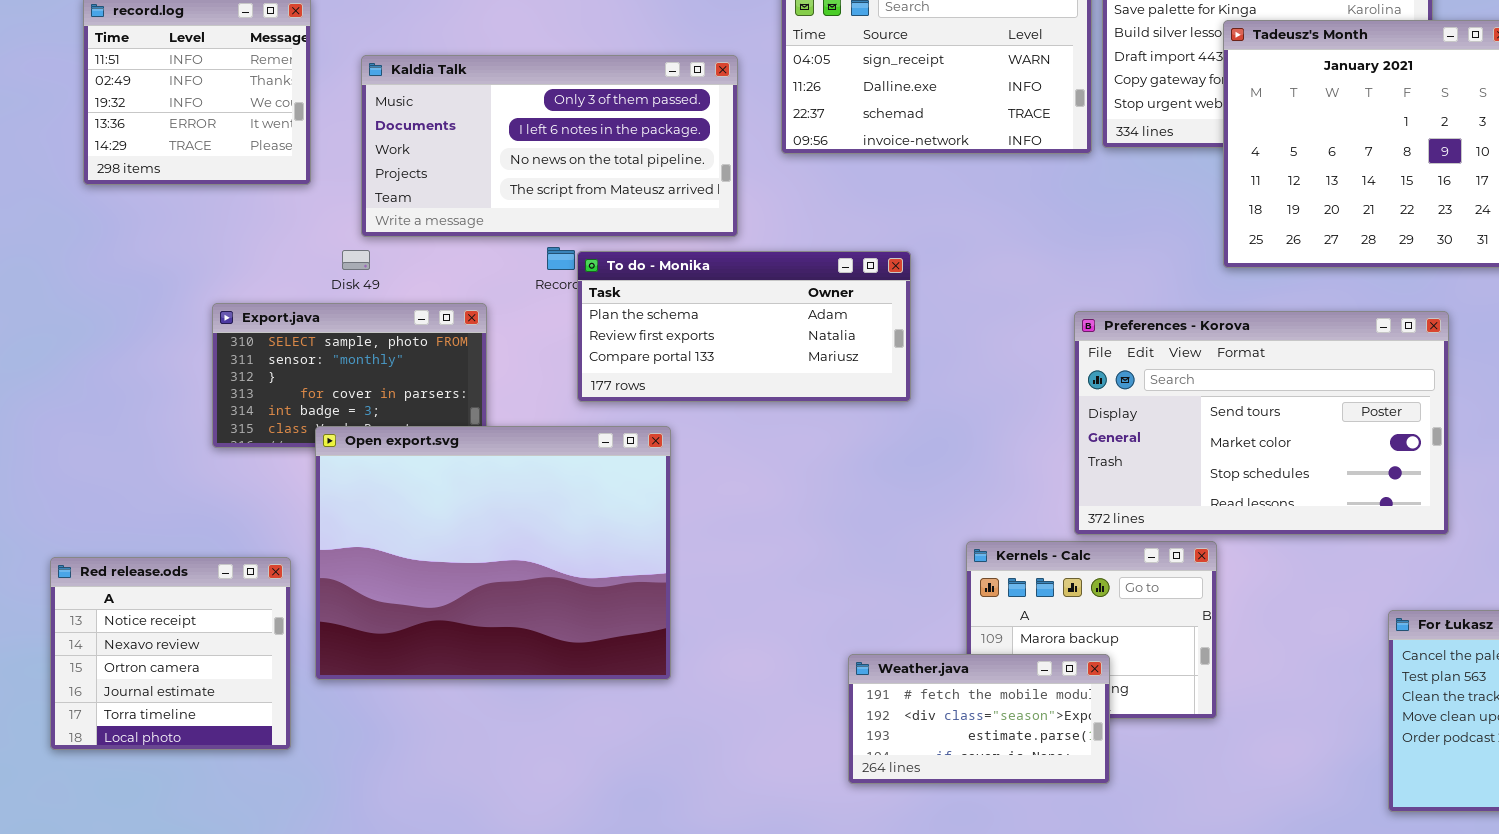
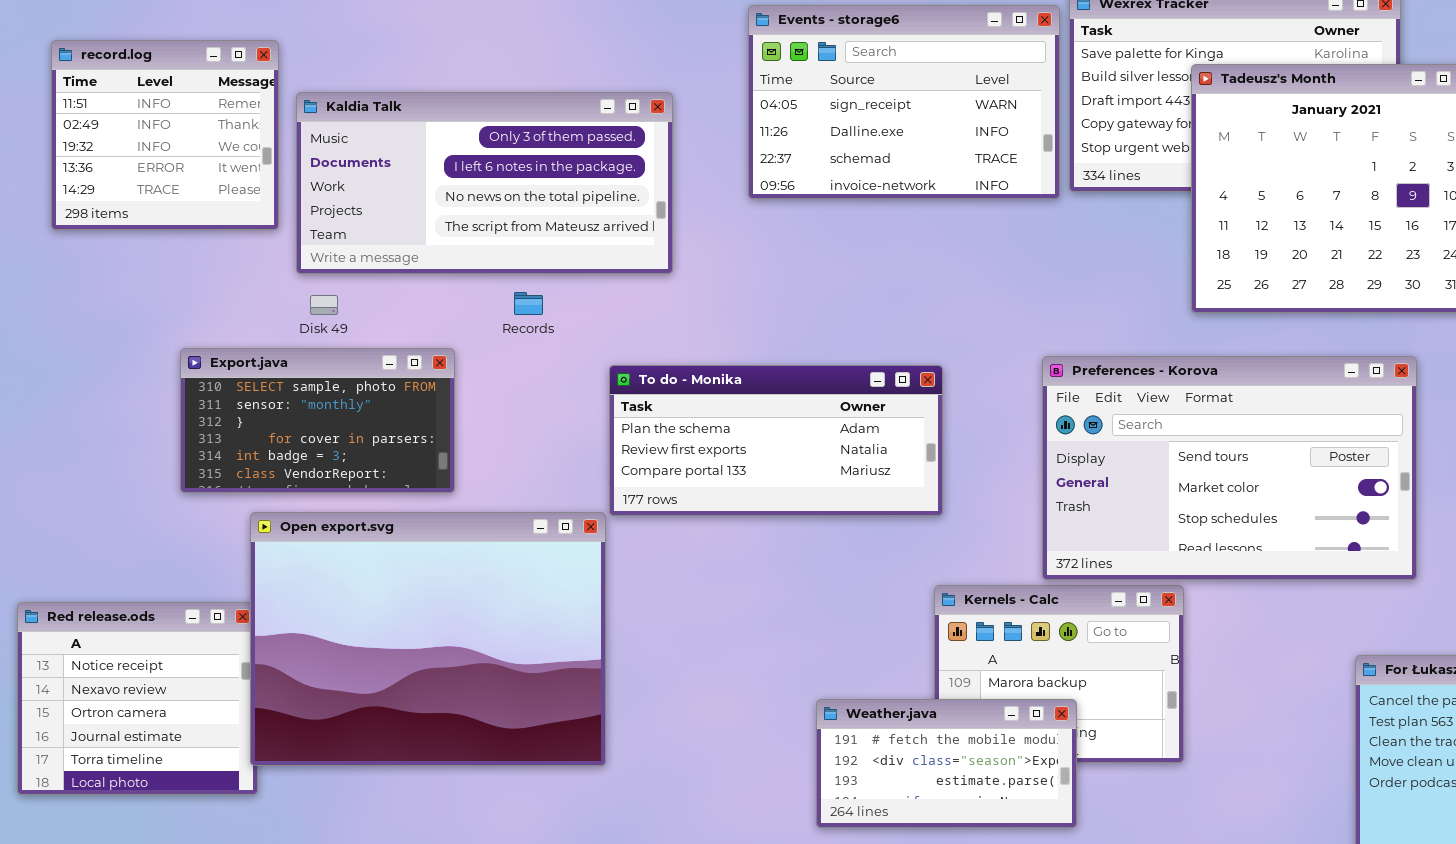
Kaldia Talk: [361,55,738,237] -> [296,92,673,274], moved
To do - Monika: [577,251,911,402] -> [609,365,943,516], moved
Open export.svg: [315,426,671,680] -> [250,512,606,766], moved

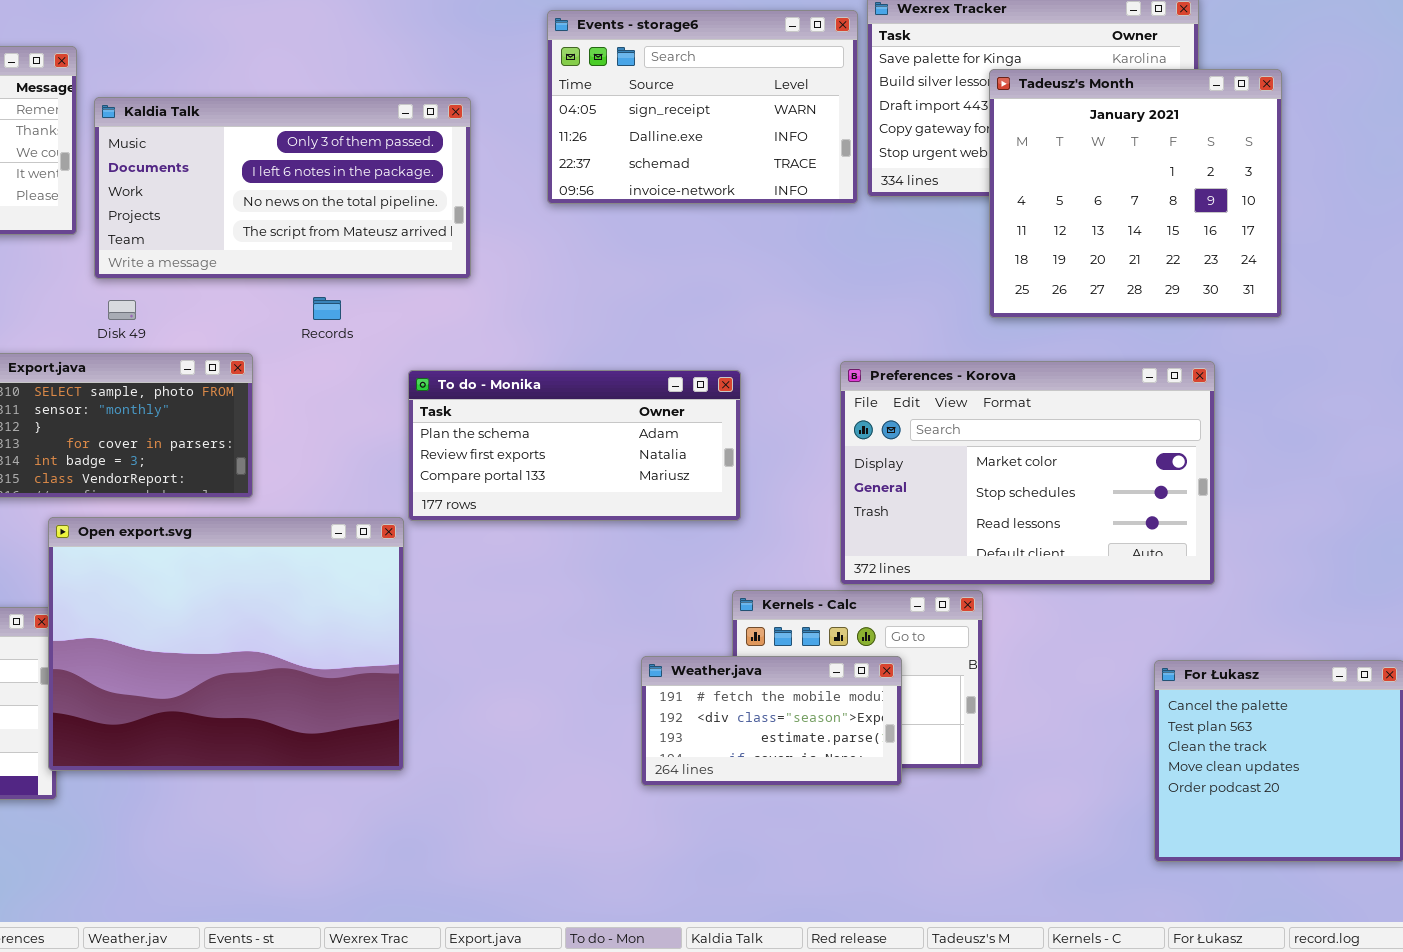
Preferences - Korova: [1042,356,1417,580] -> [840,361,1215,585], scrolled down 1 row
Weather.java: [816,699,1077,828] -> [641,656,902,786], moved

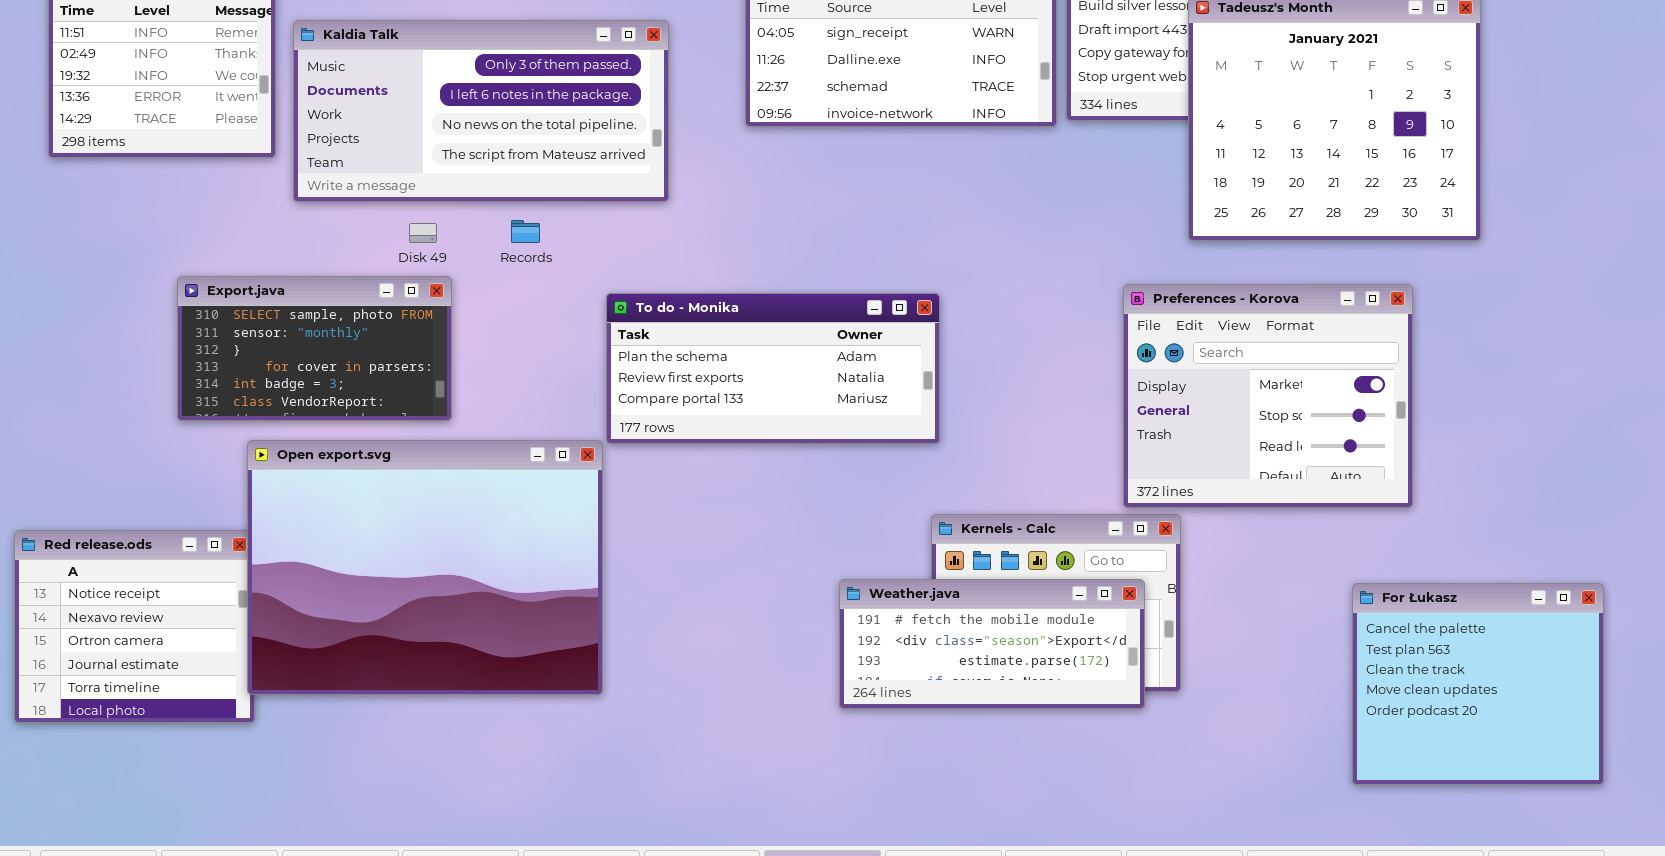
Disk 49: [108,300,136,320] -> [409,223,437,243], moved
Preferences - Korova: [840,361,1215,585] -> [1123,284,1413,508], resized
Weather.java: [641,656,902,786] -> [839,579,1145,709], resized

